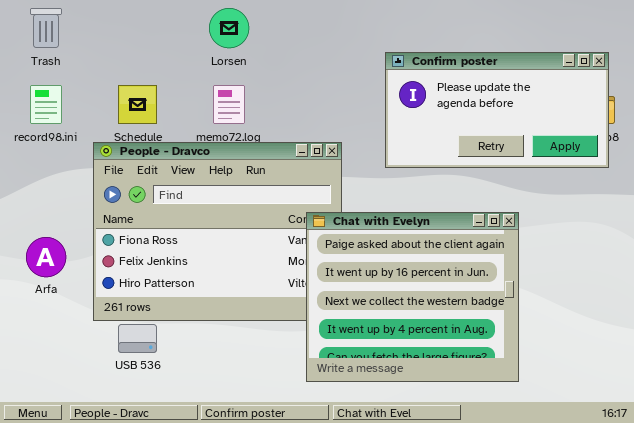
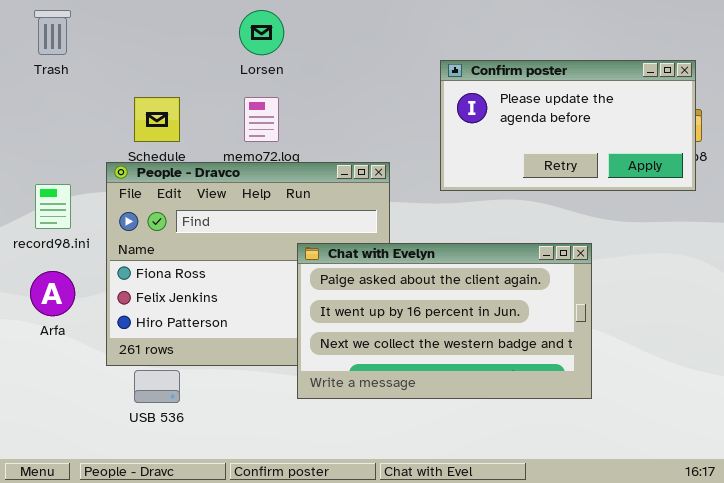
record98.ini: [30,85,62,124] -> [35,184,71,229], moved
Chat with Evelyn: [306,212,519,382] -> [297,243,592,399], resized

